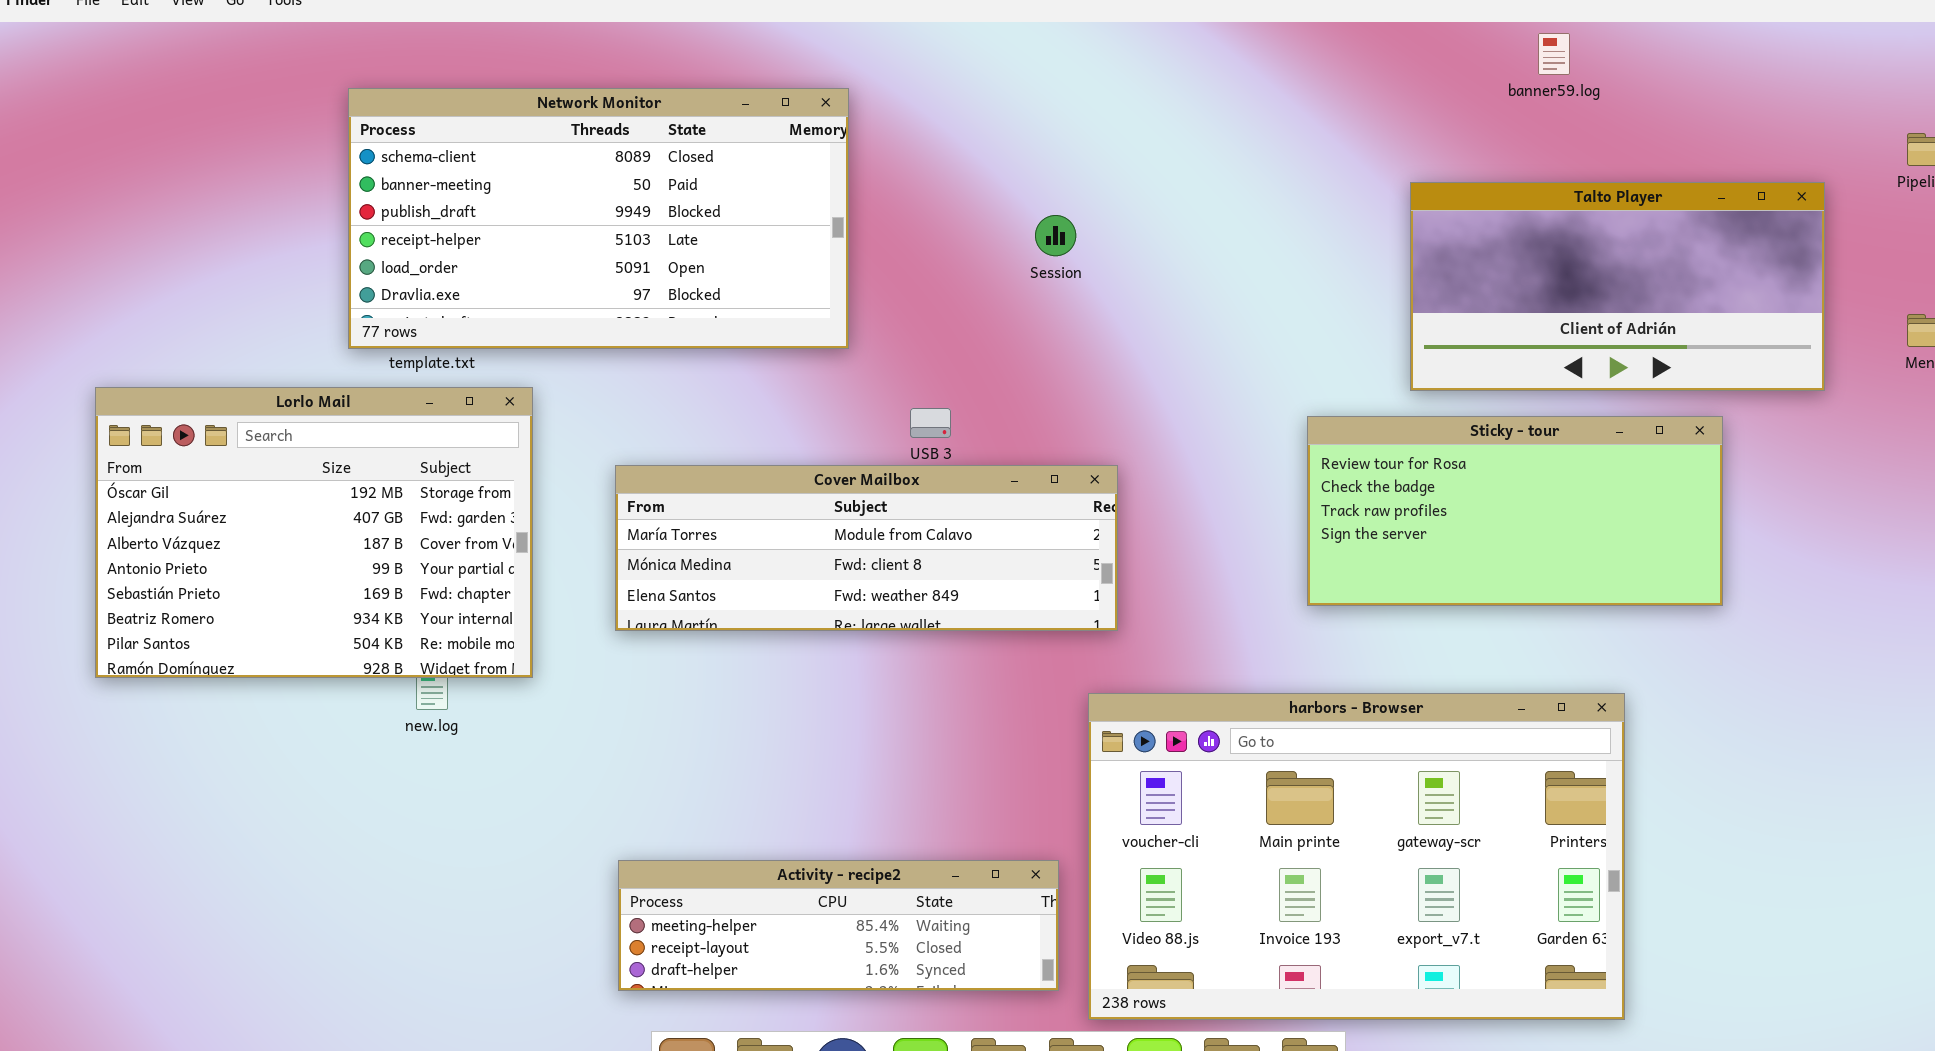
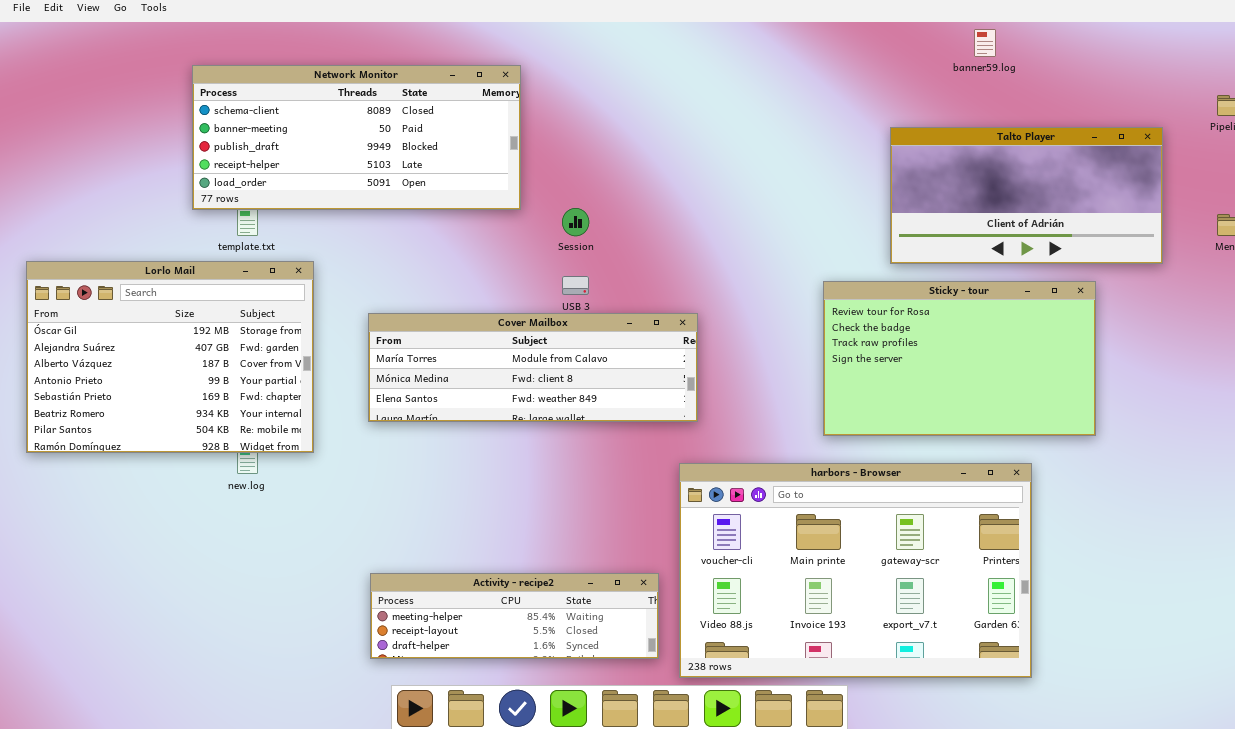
Network Monitor: [348,88,849,349] -> [192,65,521,210], resized
Session: [1035,215,1076,256] -> [562,208,589,236], moved
Sticky - tour: [1307,416,1723,606] -> [823,281,1096,436], resized

